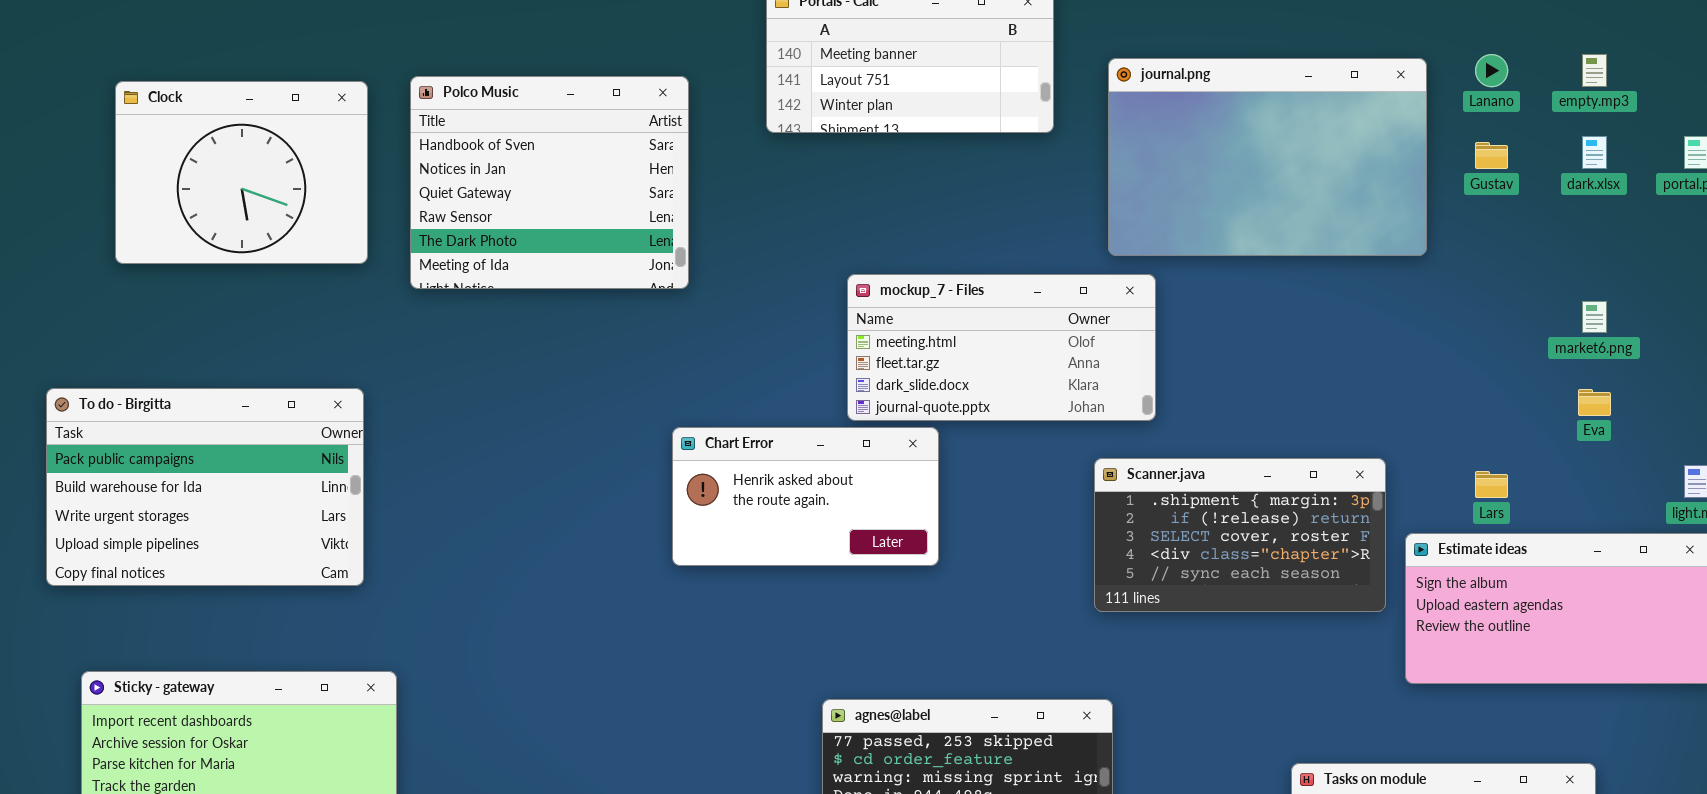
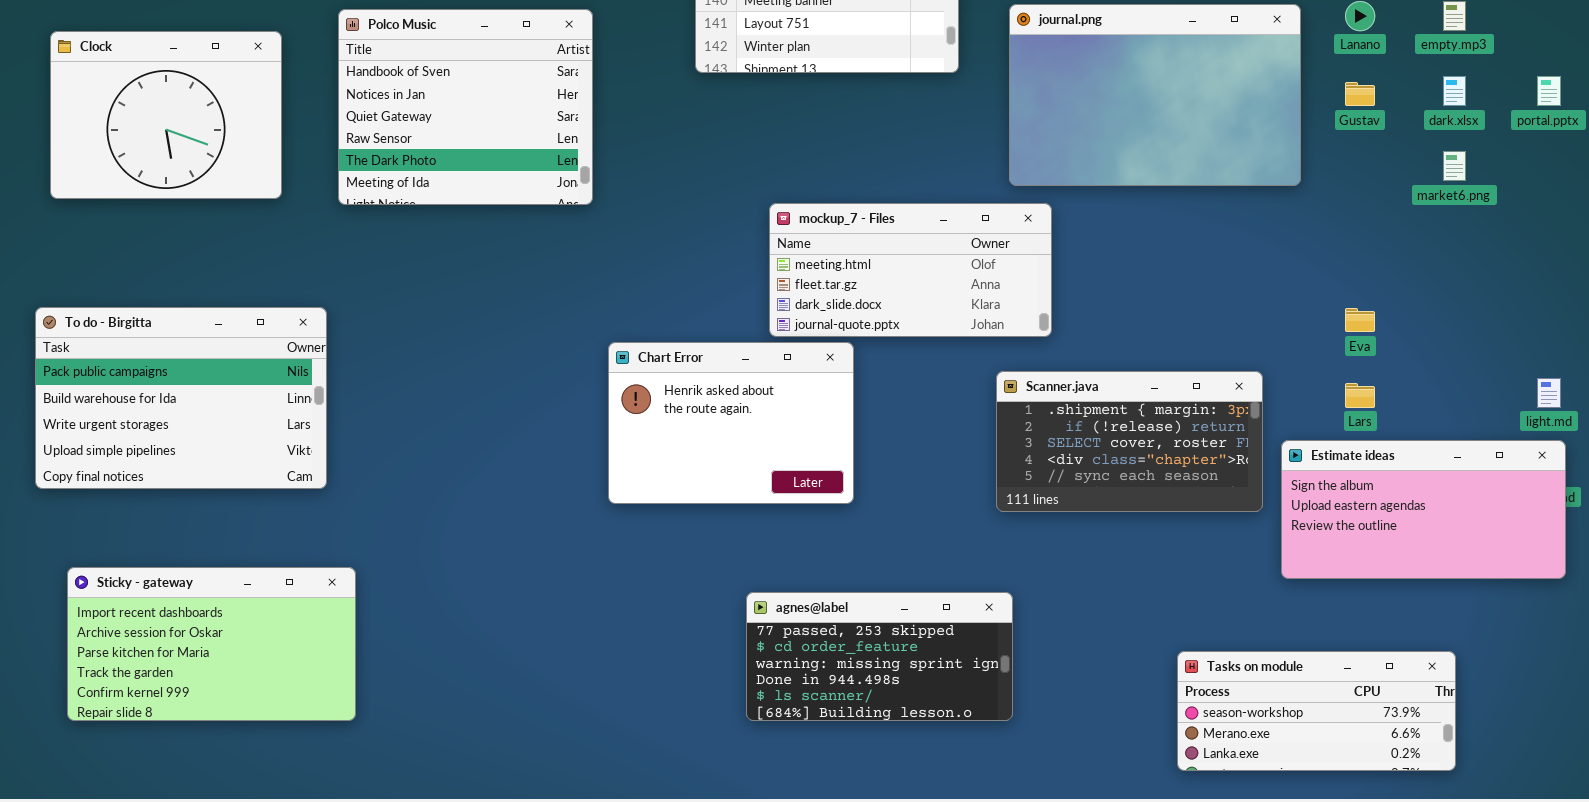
Polco Music: [410,76,689,289] -> [338,9,593,205], moved
Clock: [115,81,368,264] -> [50,31,282,199], moved
market6.png: [1582,301,1607,333] -> [1443,151,1466,181], moved
Eva: [1578,389,1611,416] -> [1345,308,1375,332], moved
Chart Error: [672,427,939,566] -> [608,342,854,504], resized

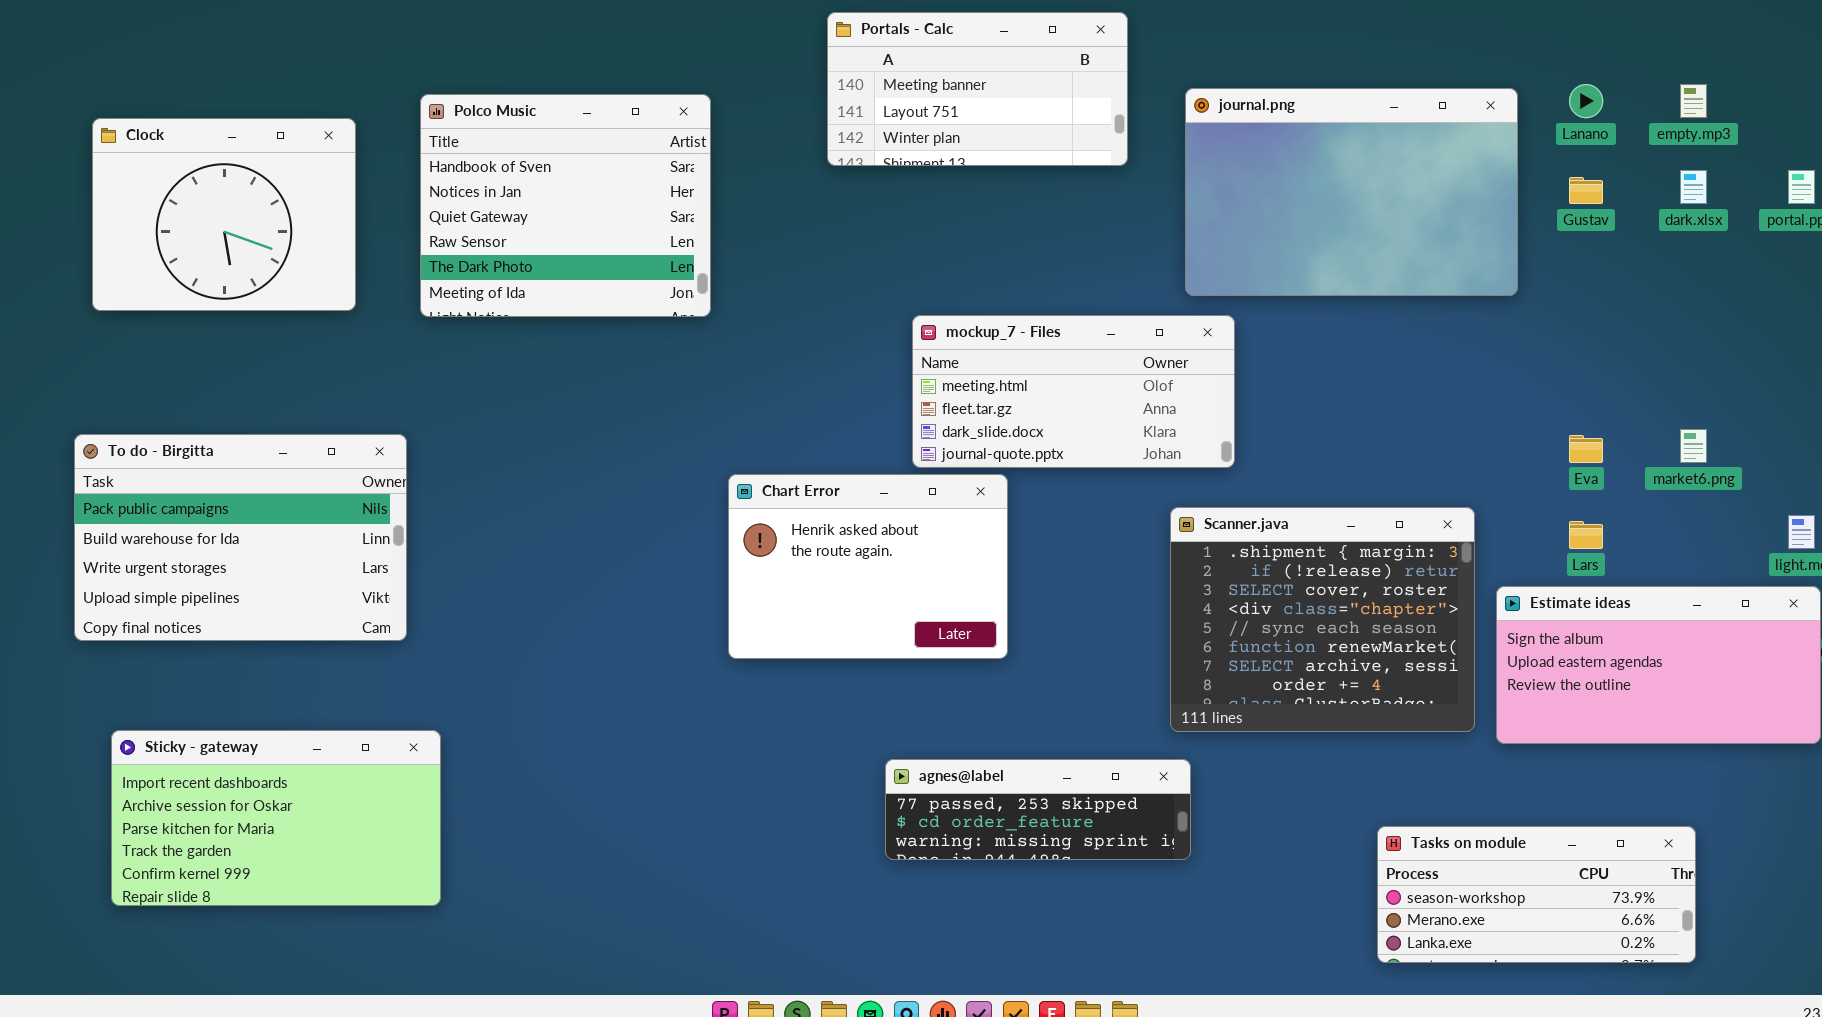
market6.png: [1443,151,1466,181] -> [1680,429,1707,463], moved
Scanner.java: [996,371,1263,512] -> [1170,507,1475,732], resized
agnes@label: [746,592,1013,721] -> [885,759,1191,860], resized

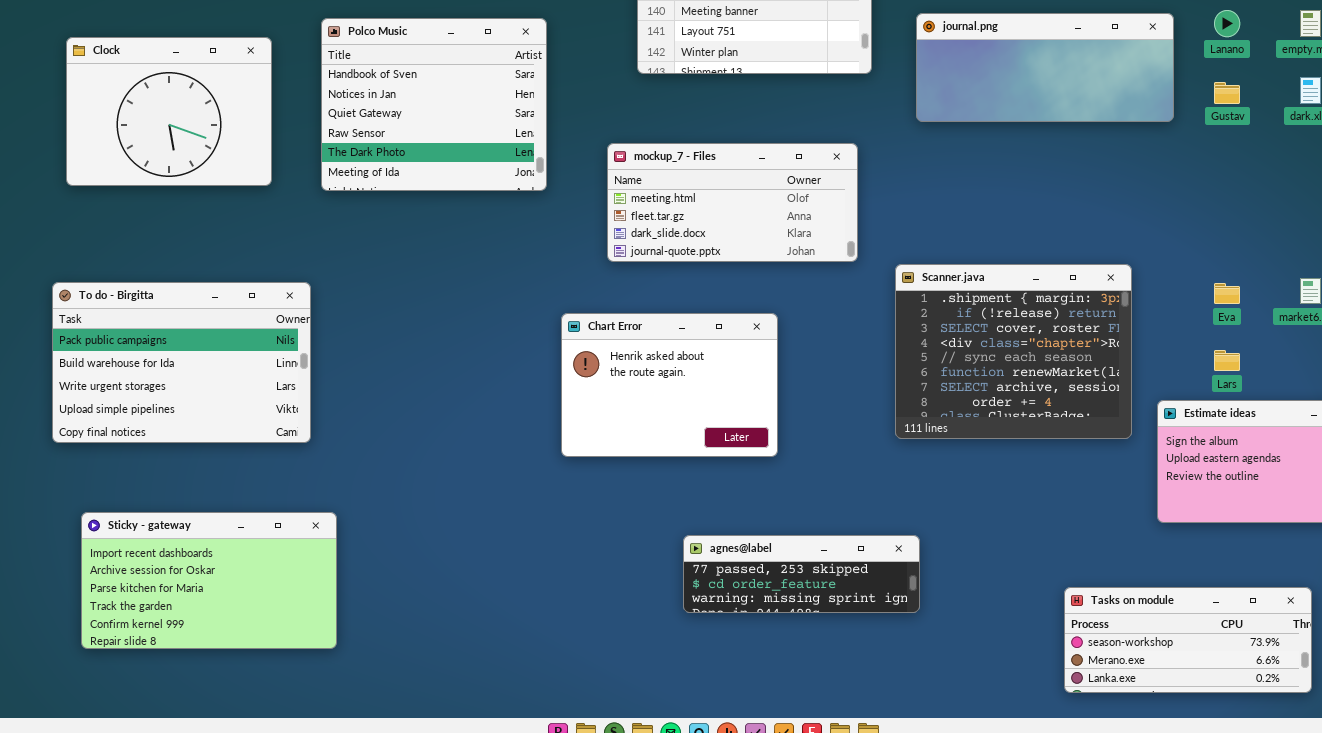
journal.png: [1185,88,1518,296] -> [916,13,1174,122], resized
mockup_7 - Files: [912,315,1235,468] -> [607,143,858,262], moved
Scanner.java: [1170,507,1475,732] -> [895,264,1132,439], moved

